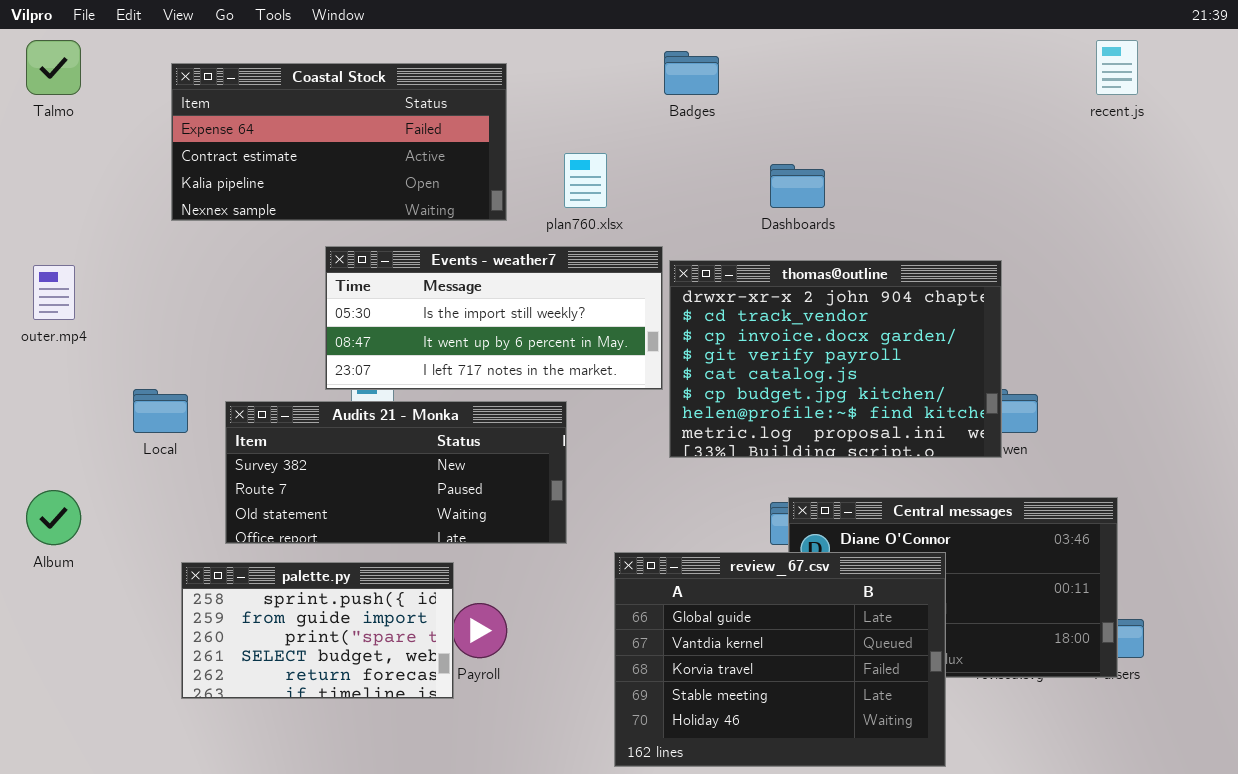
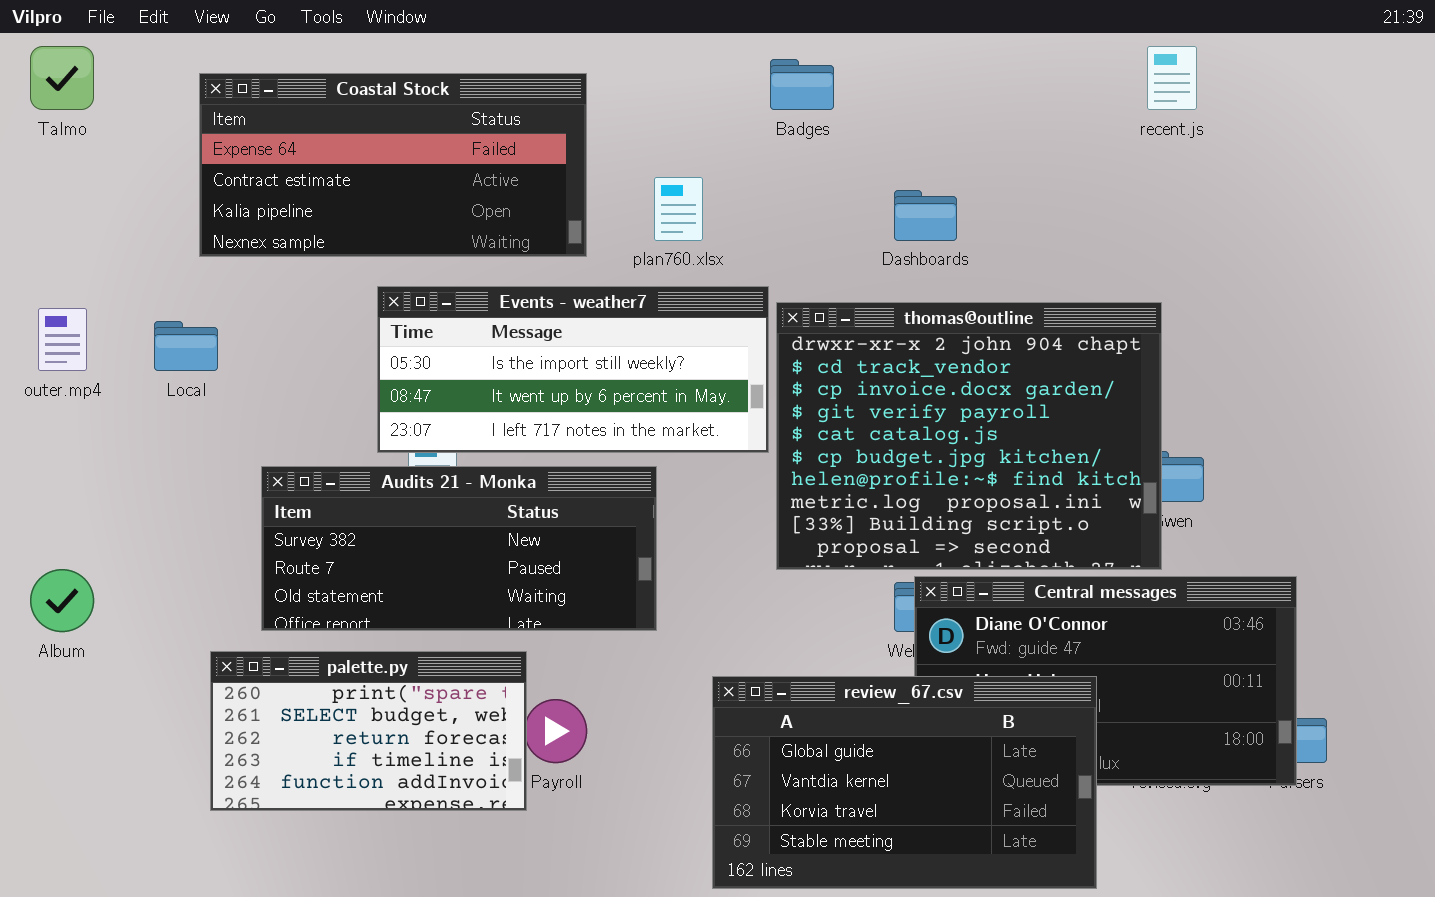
recent.js: [1096,40,1138,95] -> [1147,46,1197,110], moved
thomas@outline: [669,260,1002,458] -> [776,302,1162,570], resized
Local: [133,389,188,433] -> [154,321,218,371], moved
review_67.csv: [614,552,946,767] -> [712,676,1097,889], resized
palette.py: [181,562,454,699] -> [210,651,527,811], scrolled down 2 rows

